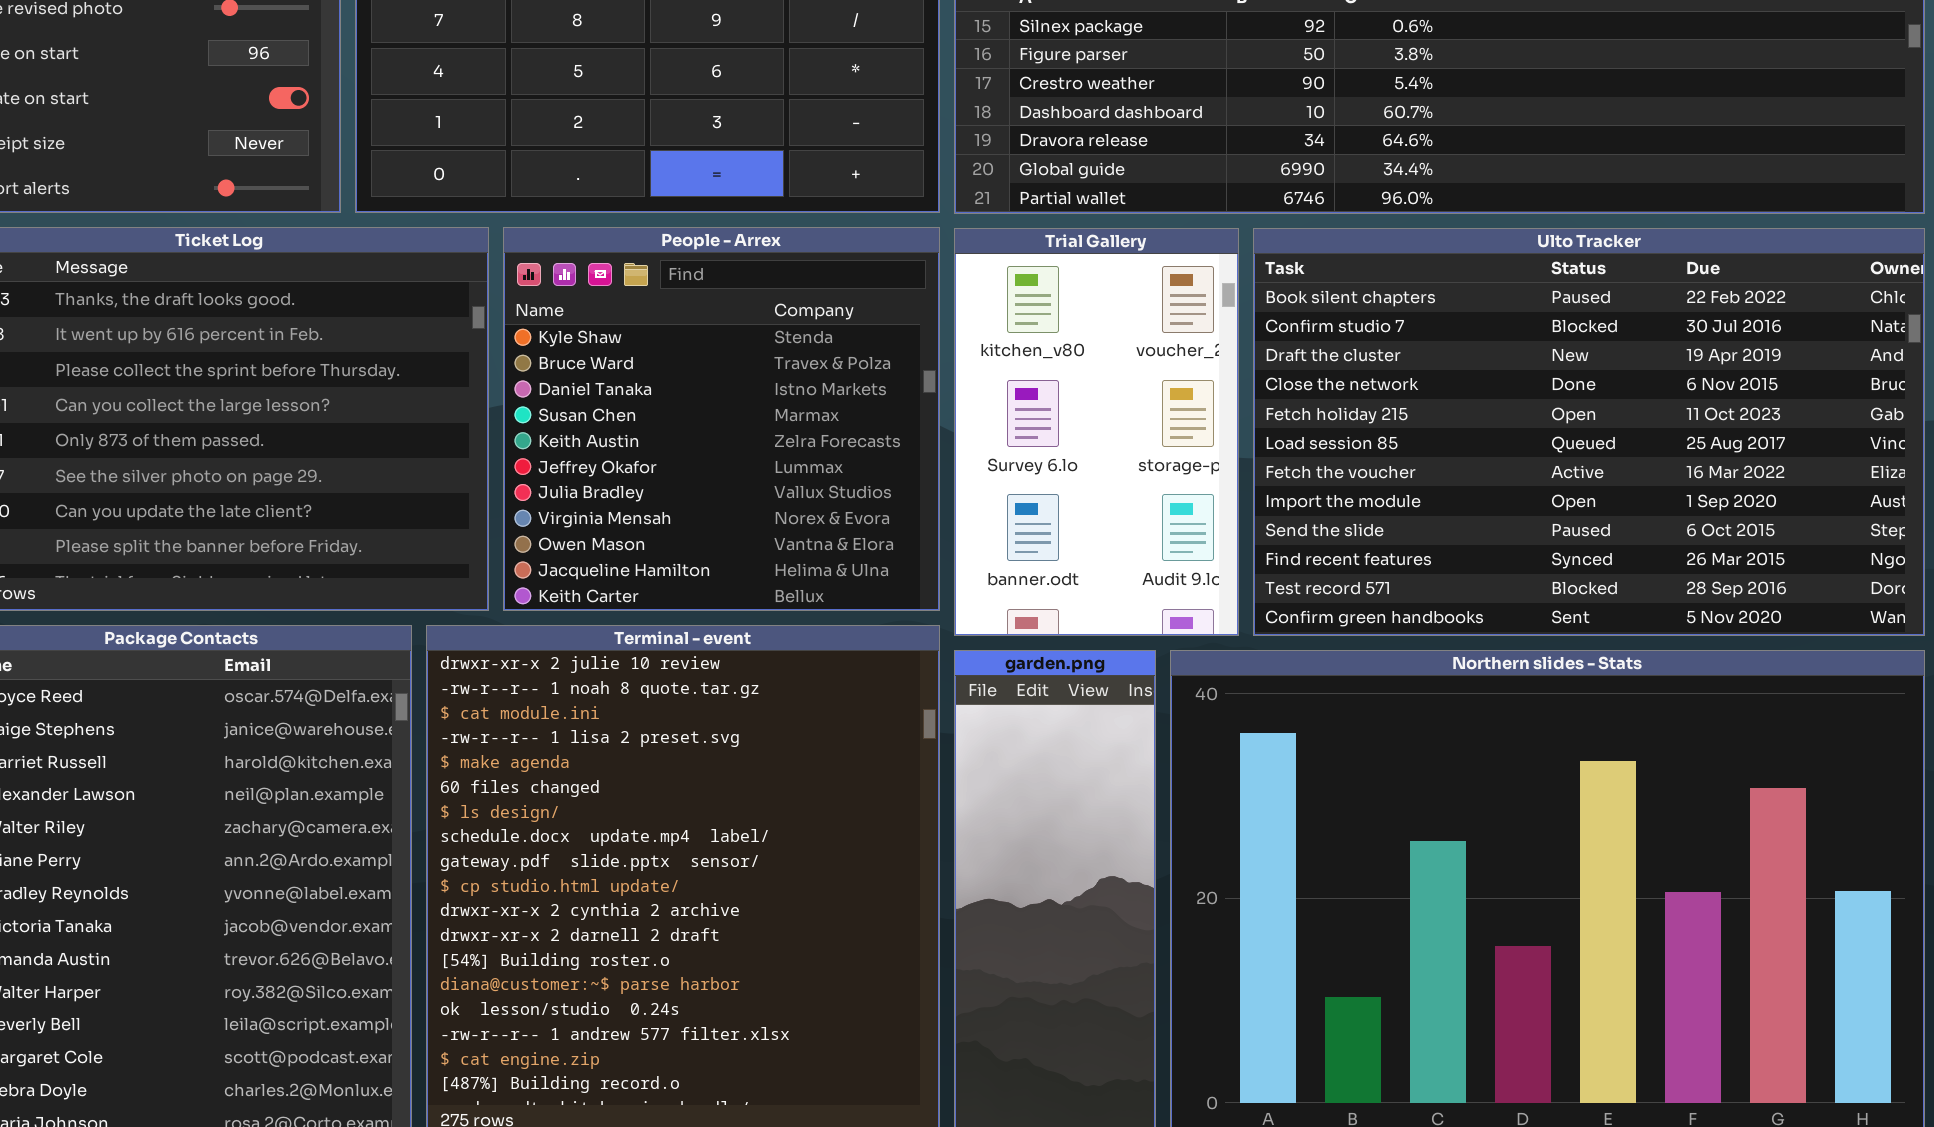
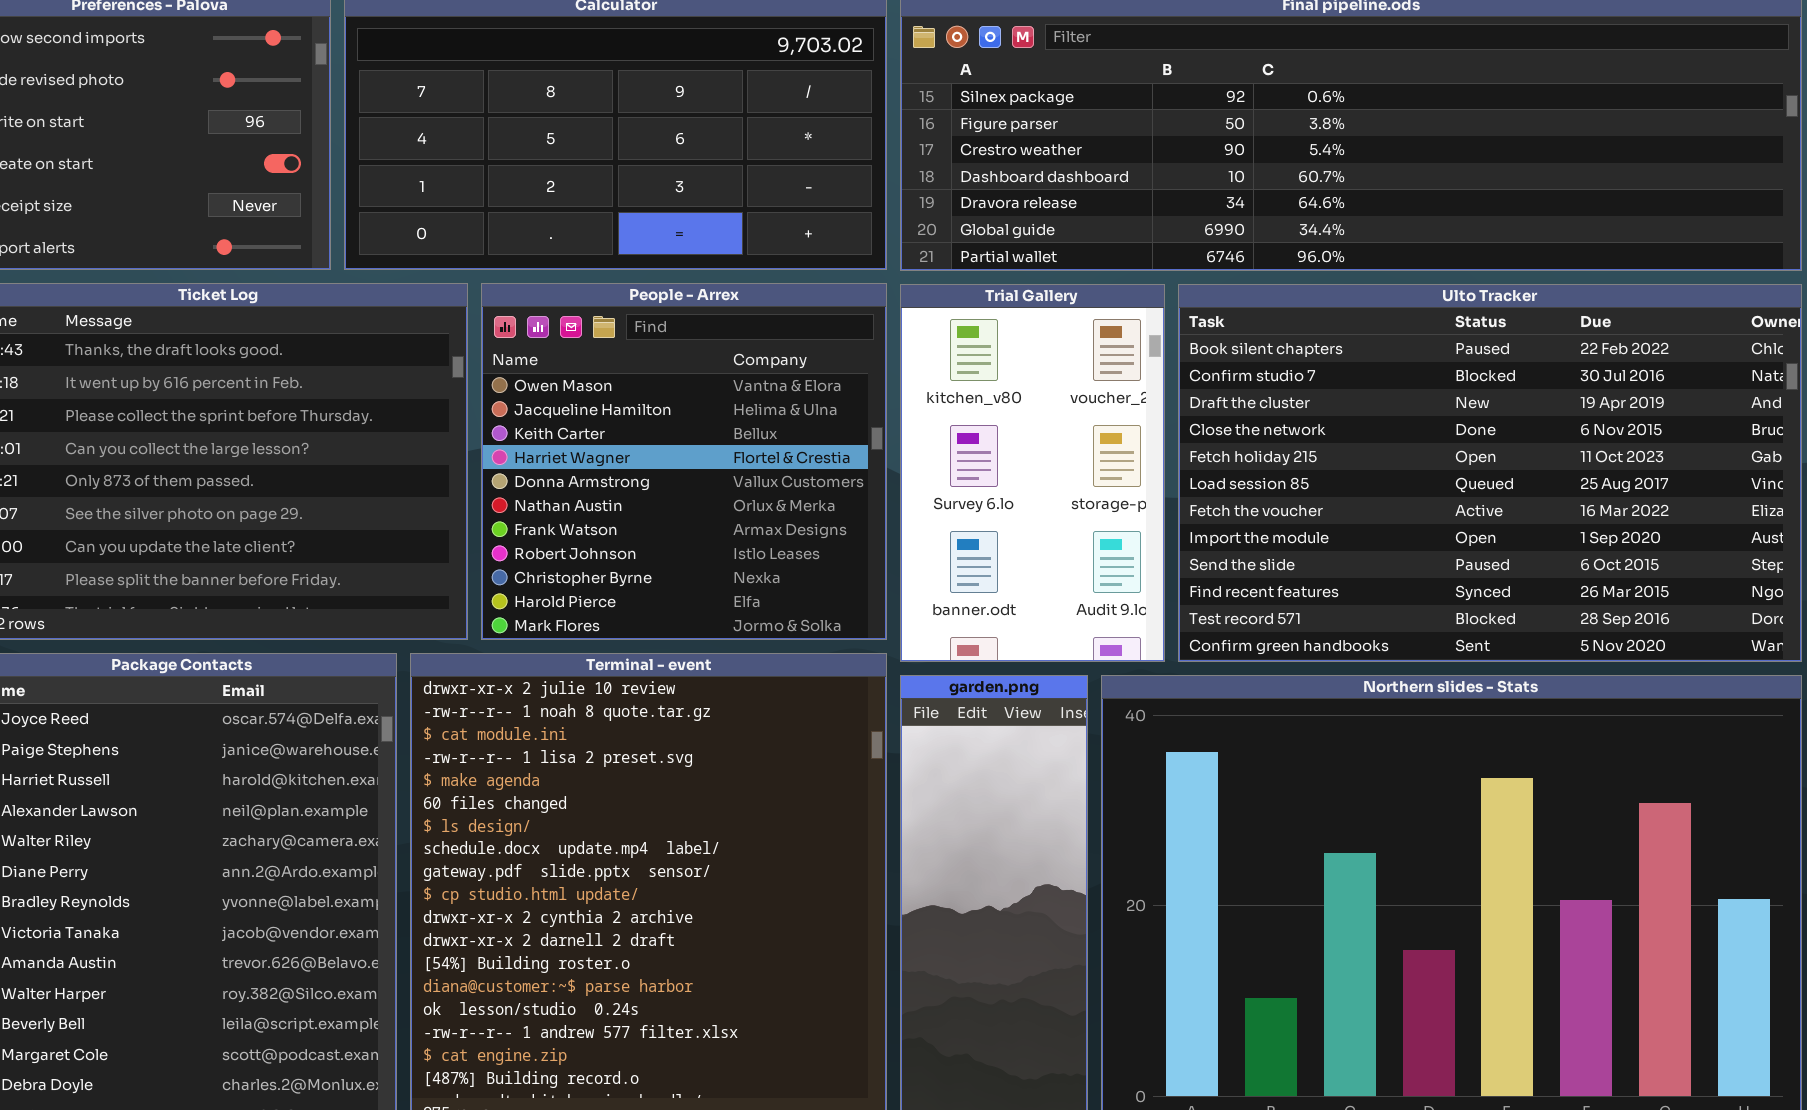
People - Arrex: [503,227,940,611] -> [481,283,887,640], scrolled down 8 rows

